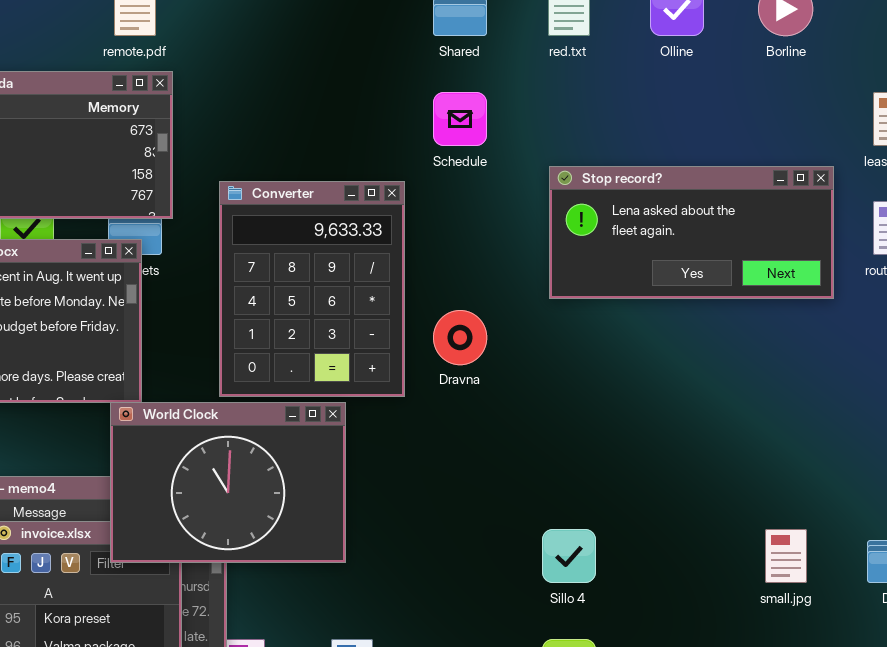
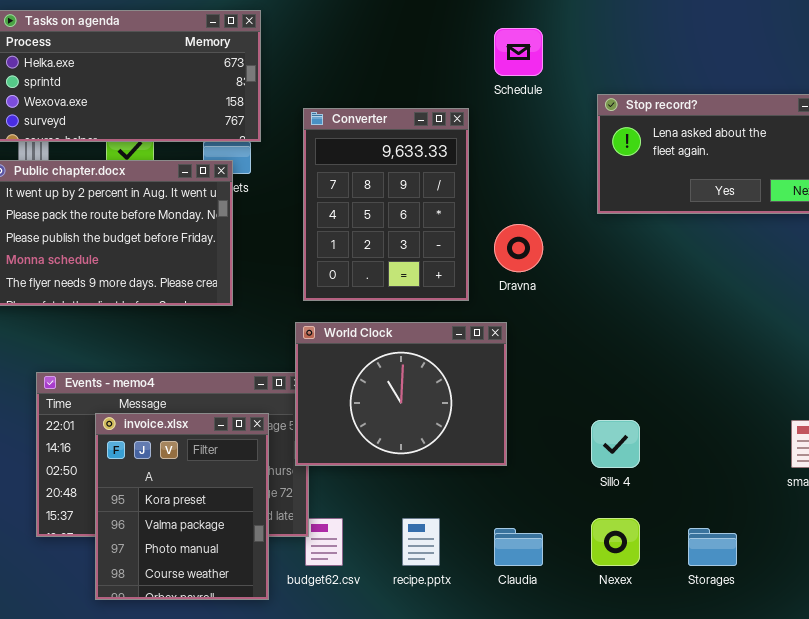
World Clock: [110,402,346,563] -> [295,322,507,466], moved

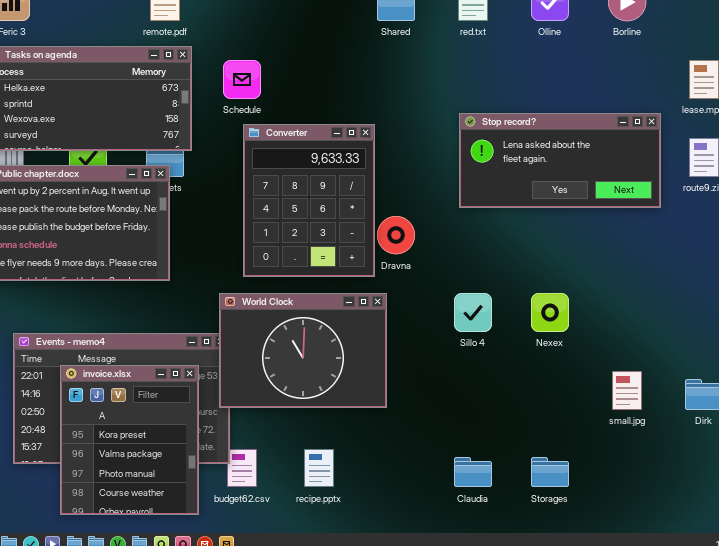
Schedule: [494,28,543,76] -> [223,60,261,99], moved
Converter: [303,108,469,301] -> [243,124,375,277], moved
Sillo 4: [591,420,640,468] -> [454,293,492,332], moved
Nexex: [591,518,640,566] -> [531,293,569,332], moved
Claudia: [494,528,543,566] -> [454,457,492,487], moved

